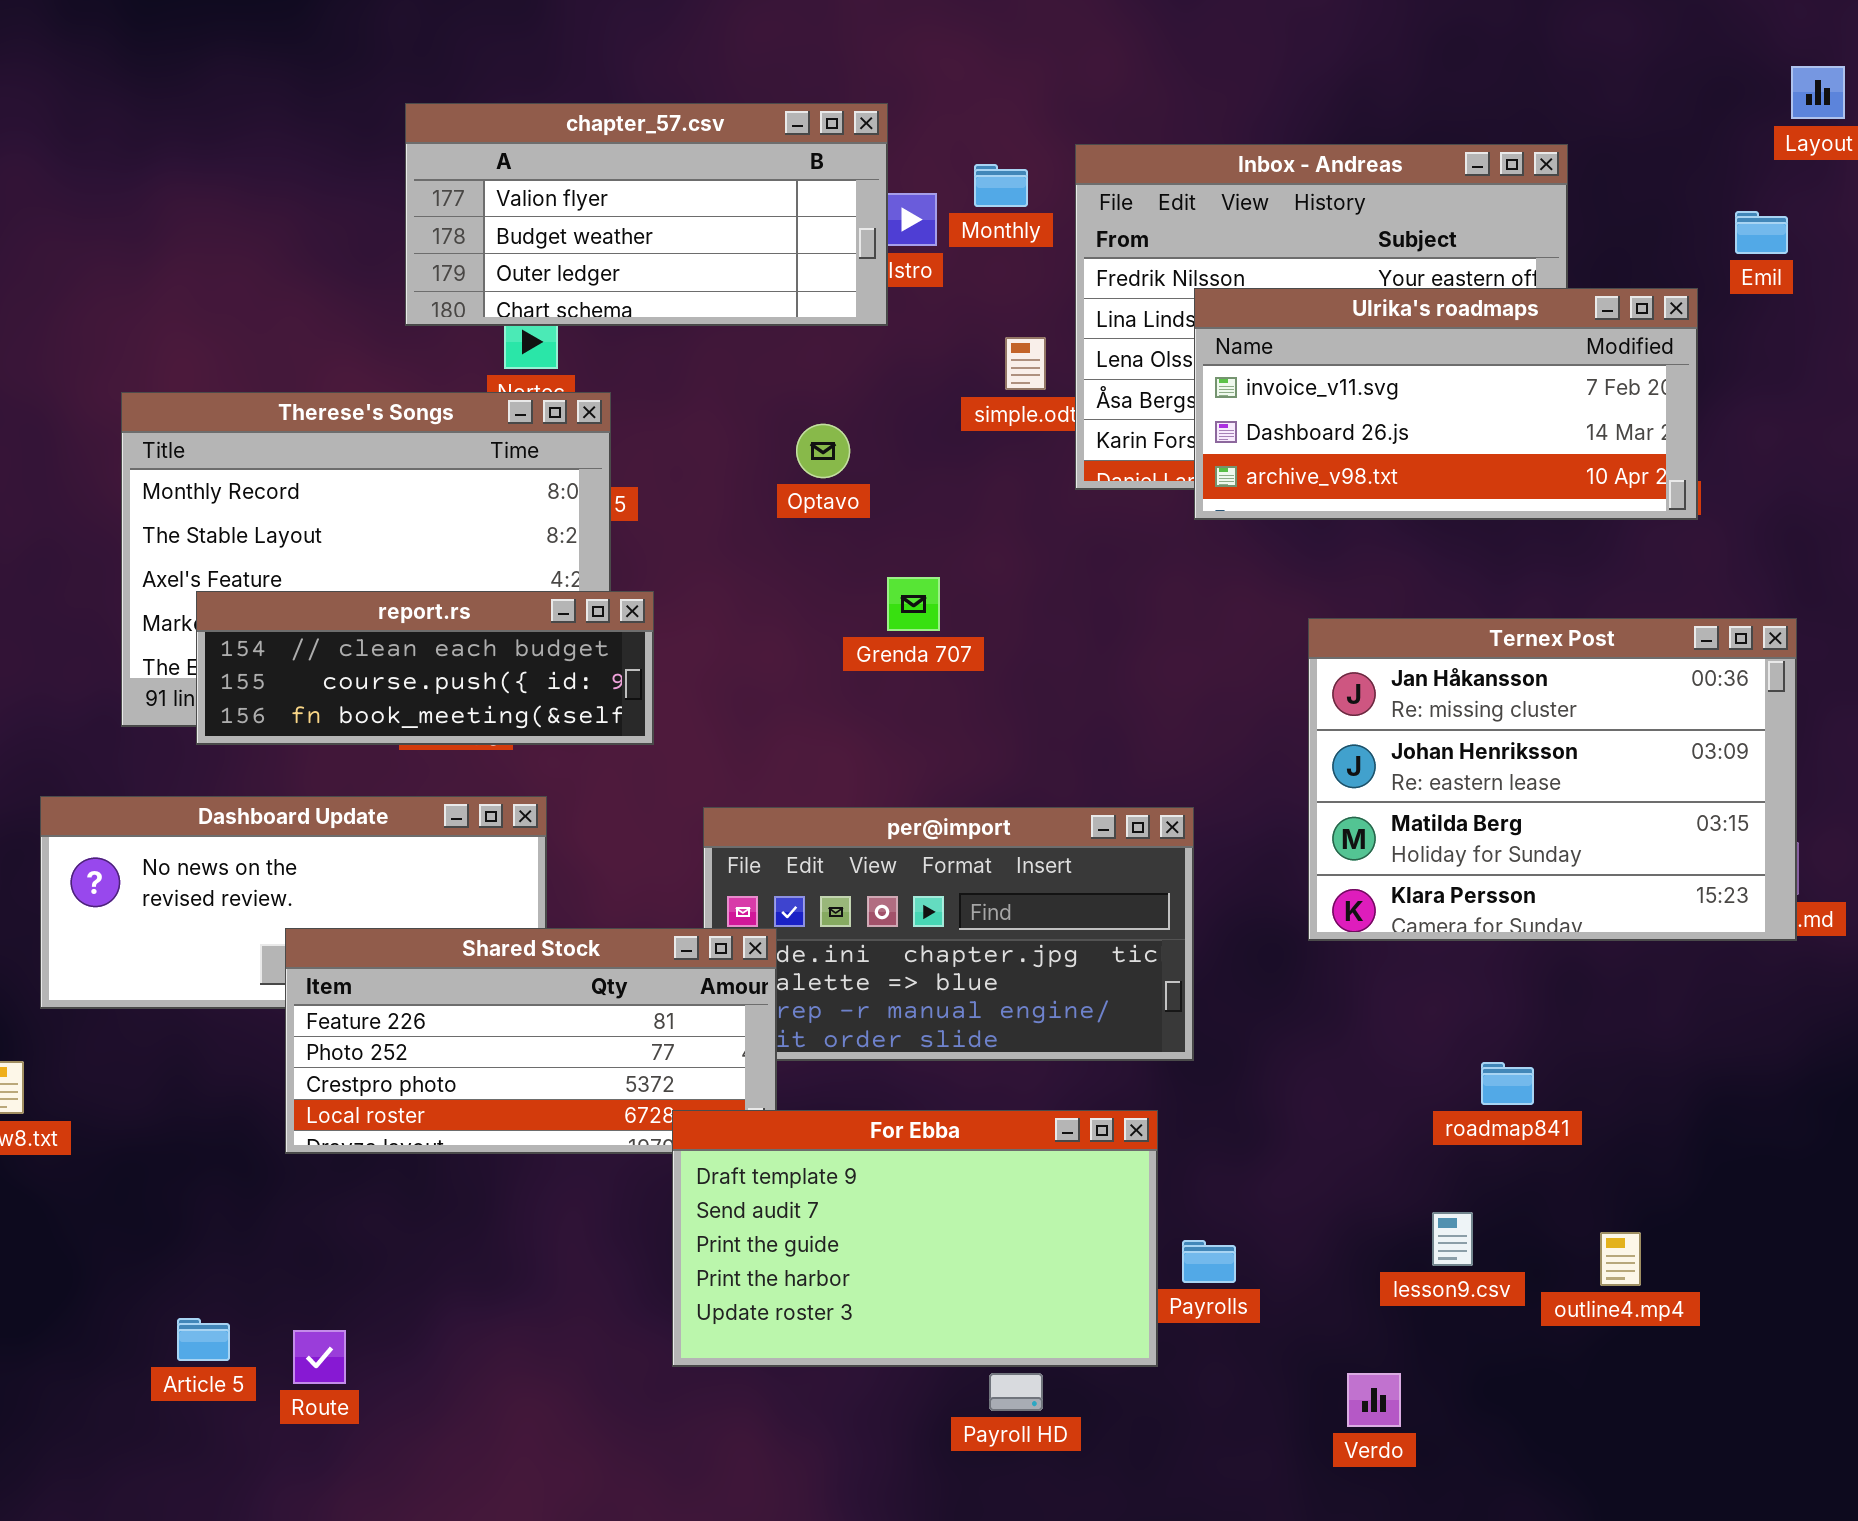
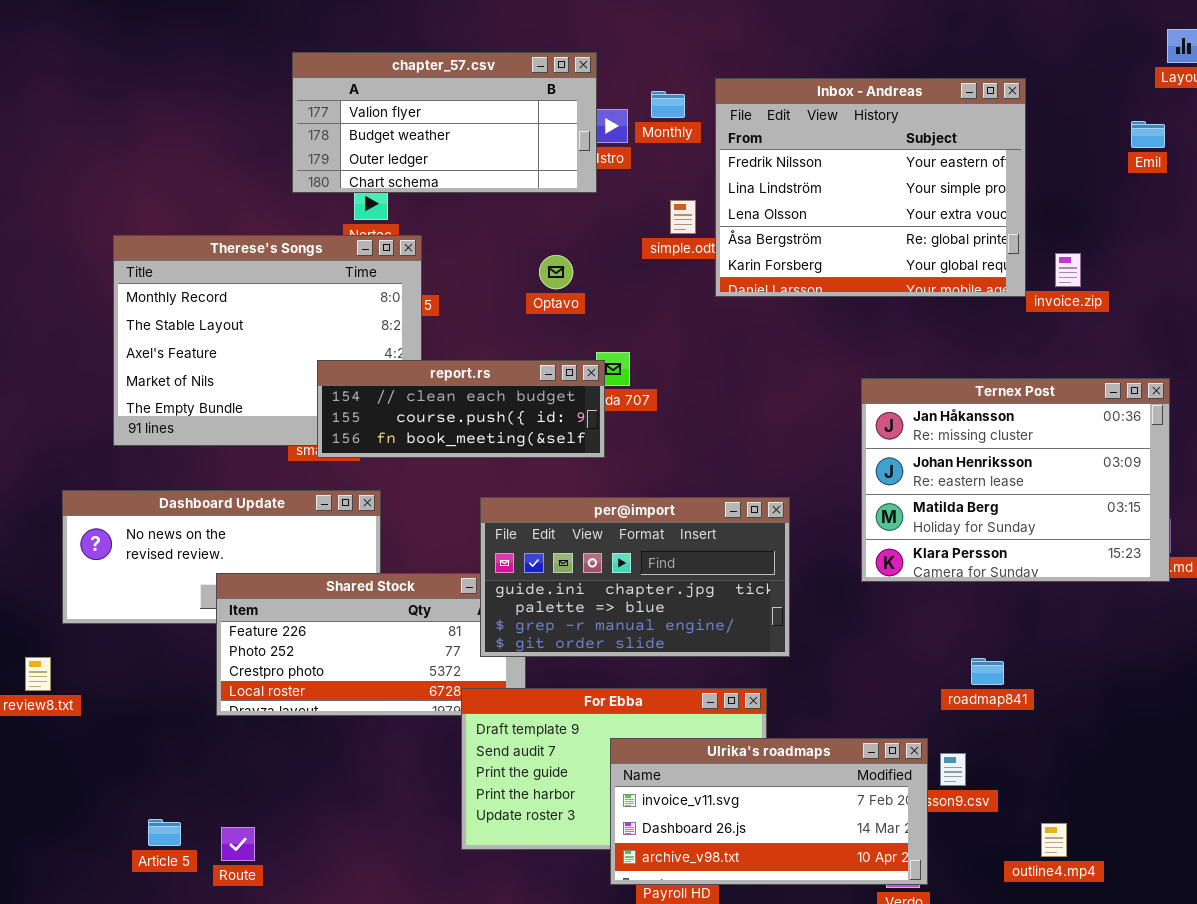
Ulrika's roadmaps: [1194,288,1698,520] -> [610,738,928,885], moved
report.rs: [196,591,654,745] -> [317,360,605,458], moved
per@import: [703,807,1194,1061] -> [480,497,790,657], raised
outline4.mp4: [1600,1232,1641,1286] -> [1041,823,1067,857], moved

